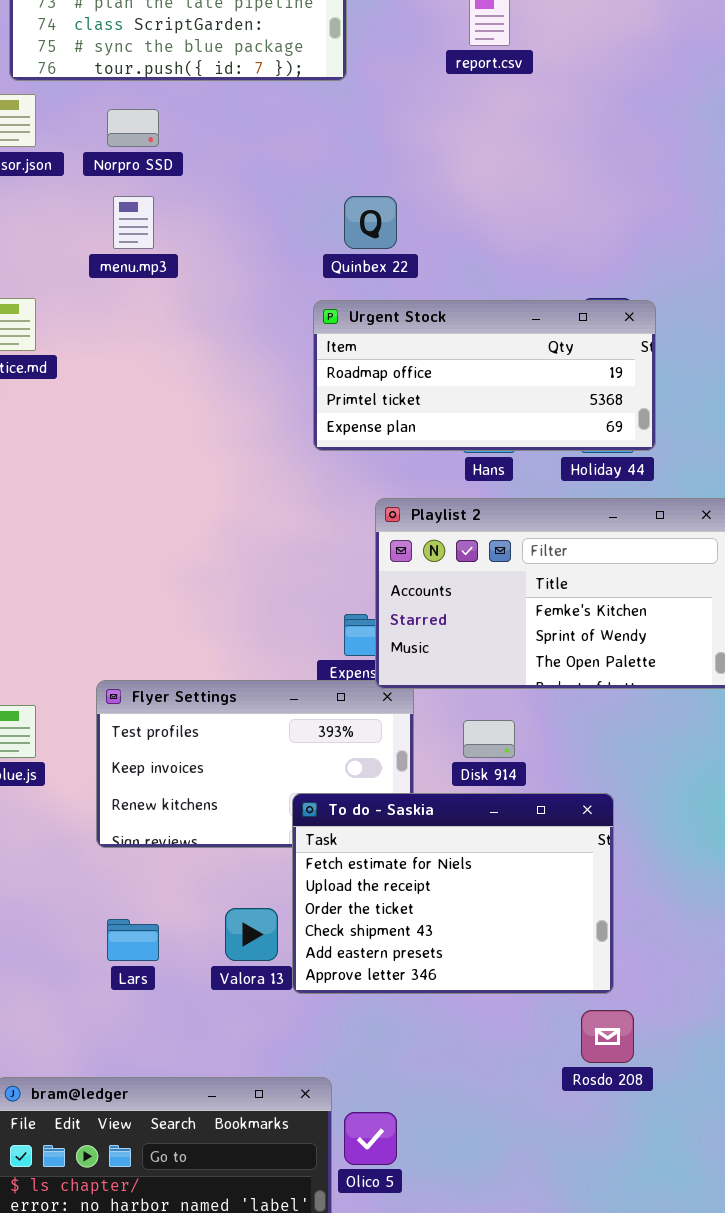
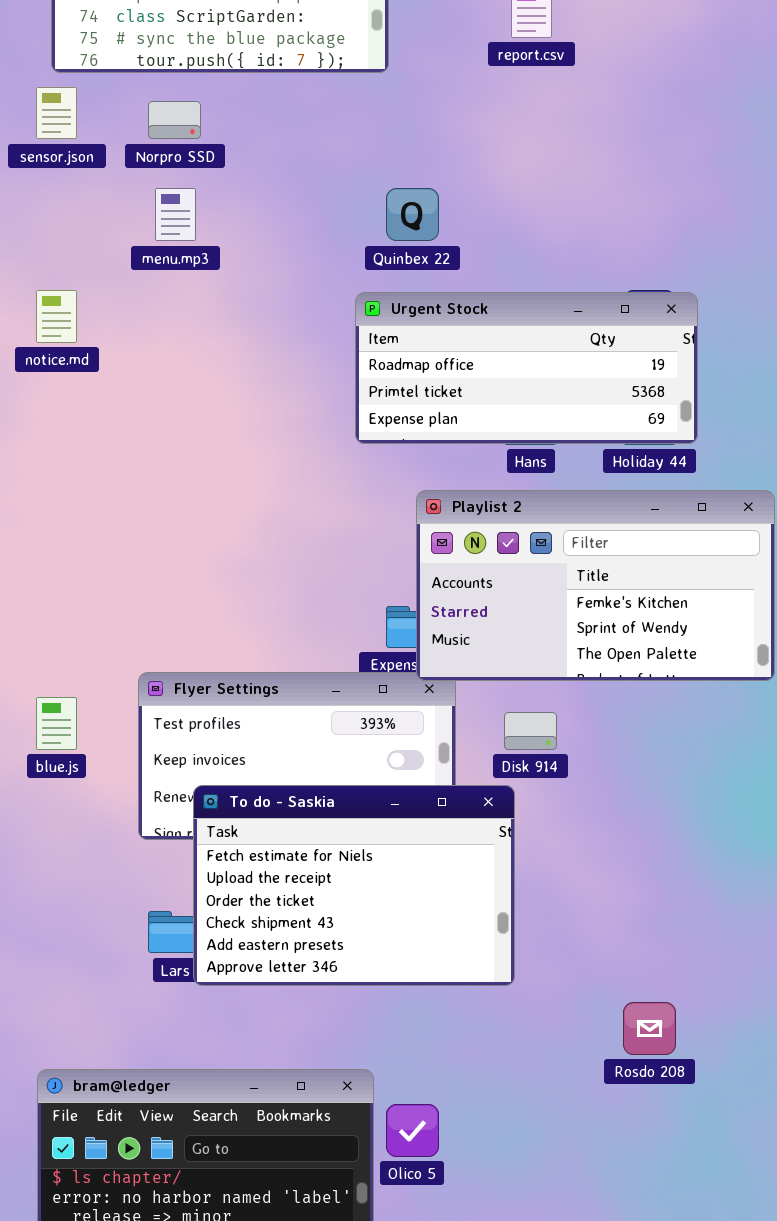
To do - Saskia: [292,793,614,994] -> [193,785,515,986], moved

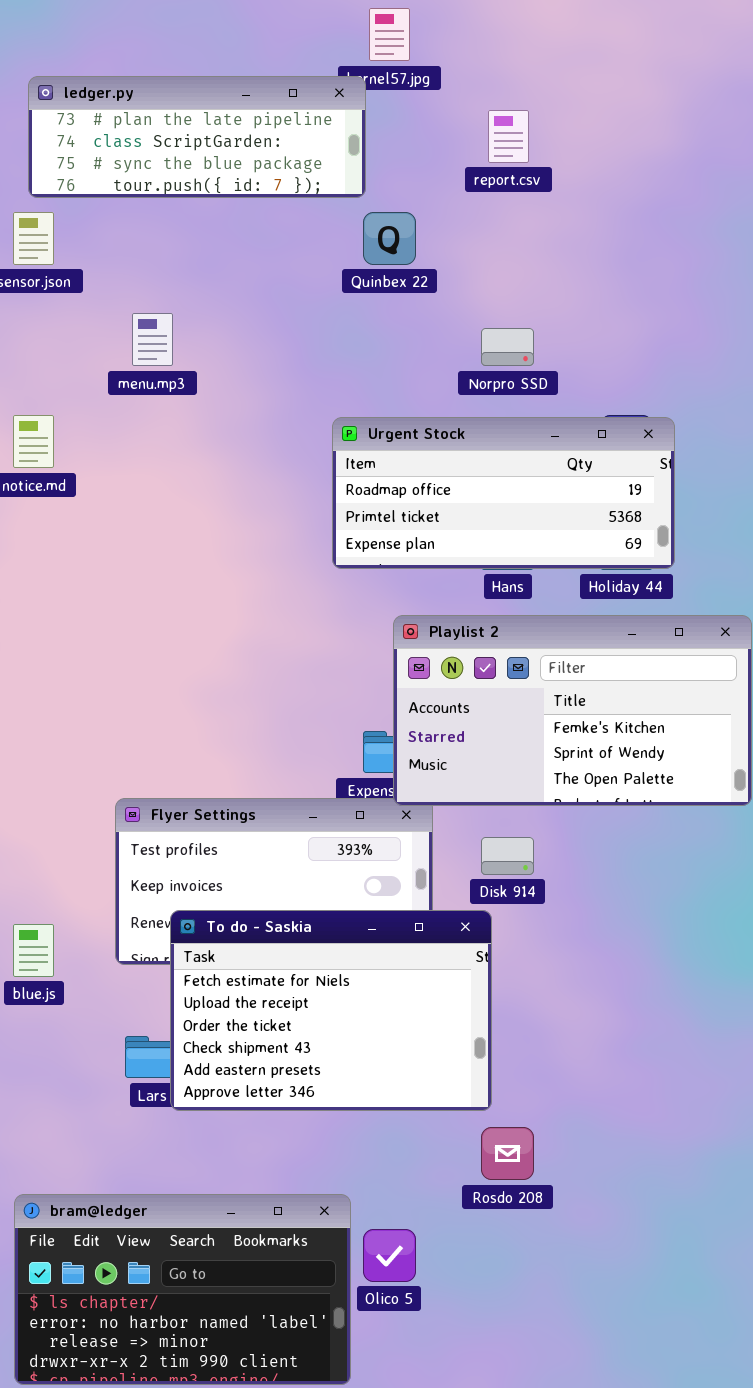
Norpro SSD: [148,101,201,139] -> [481,328,534,366], moved
Quinbex 22: [386,188,439,241] -> [363,212,416,265], moved
blue.js: [36,697,77,750] -> [13,924,54,977], moved
Rosdo 208: [623,1002,676,1055] -> [481,1127,534,1180], moved

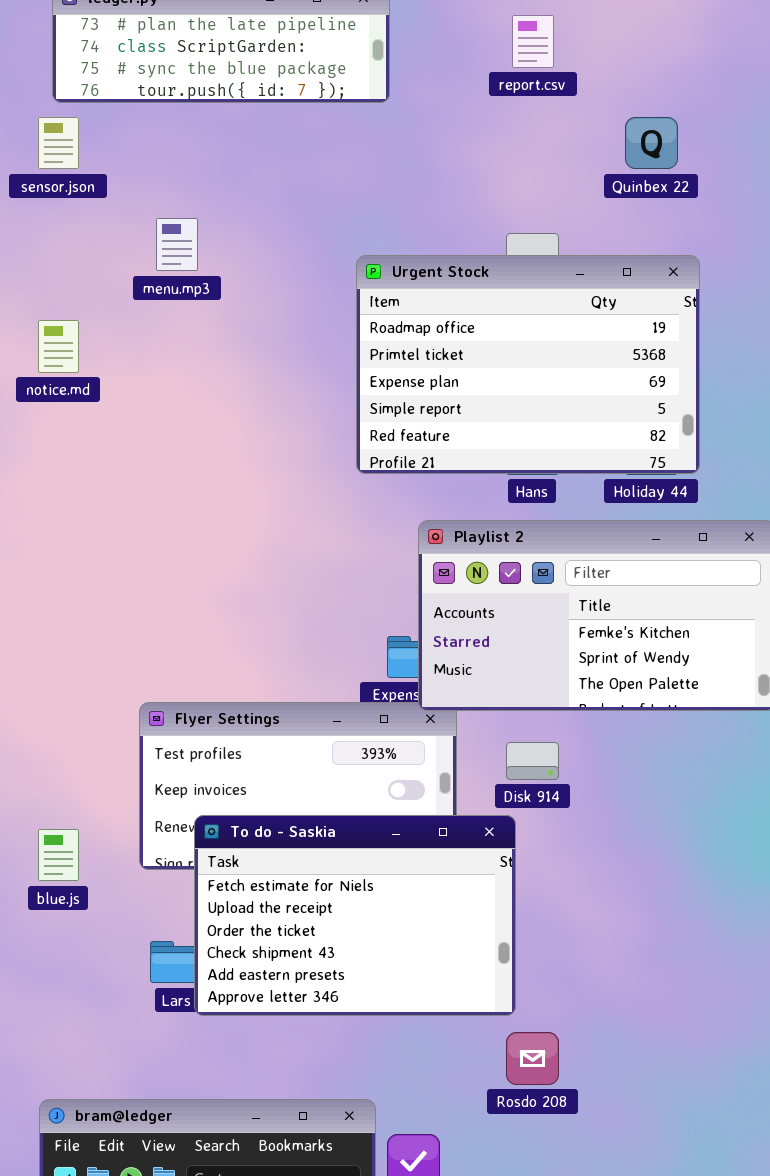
Quinbex 22: [363,212,416,265] -> [625,117,678,169], moved
Urgent Stock: [332,417,675,569] -> [356,255,700,474], resized

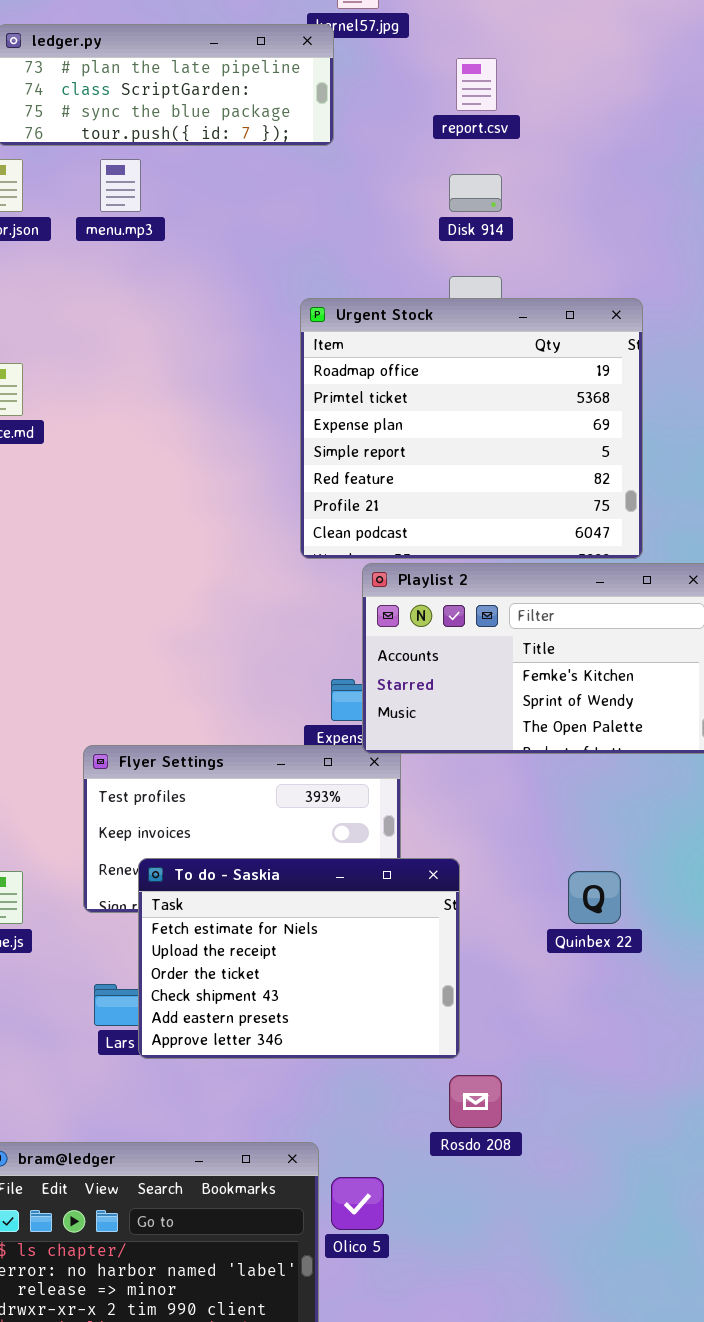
Quinbex 22: [625,117,678,169] -> [568,871,621,924], moved
menu.mp3: [156,218,198,271] -> [100,159,141,212], moved
Urgent Stock: [356,255,700,474] -> [300,298,643,559], resized
Disk 914: [506,742,559,780] -> [449,174,502,212], moved

